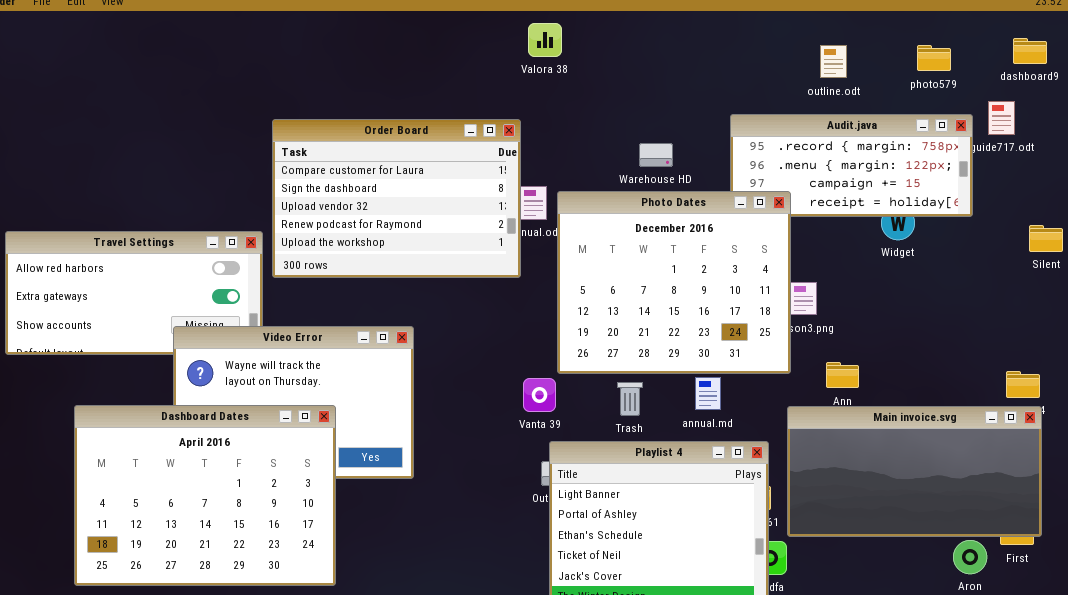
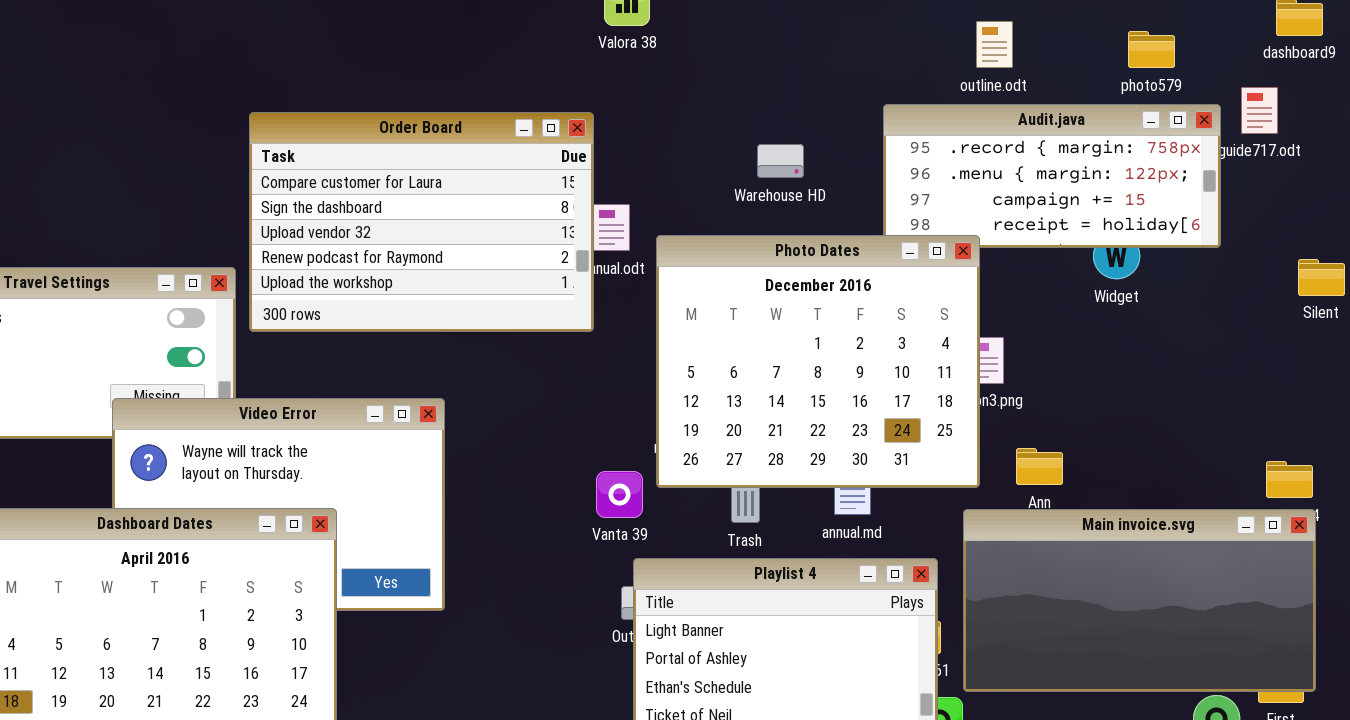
outline.odt: [820,45,847,78] -> [976,21,1013,68], moved
photo579: [917,45,951,71] -> [1128,31,1175,68], moved
Photo Dates: [557,191,791,374] -> [656,235,980,488], moved

